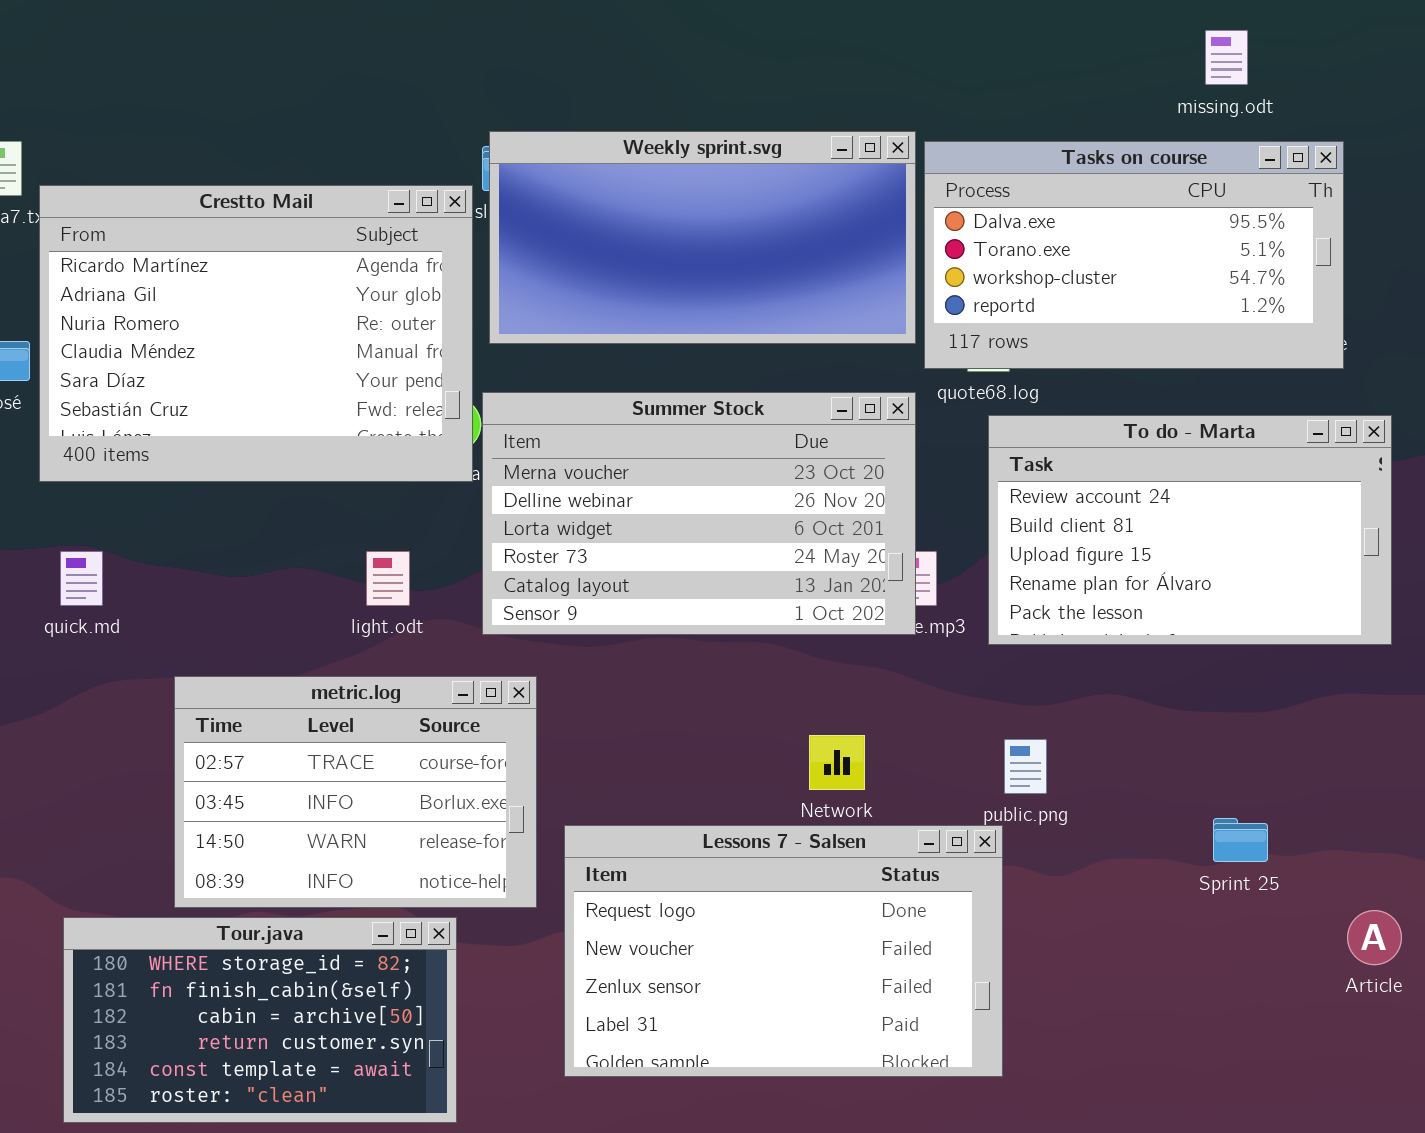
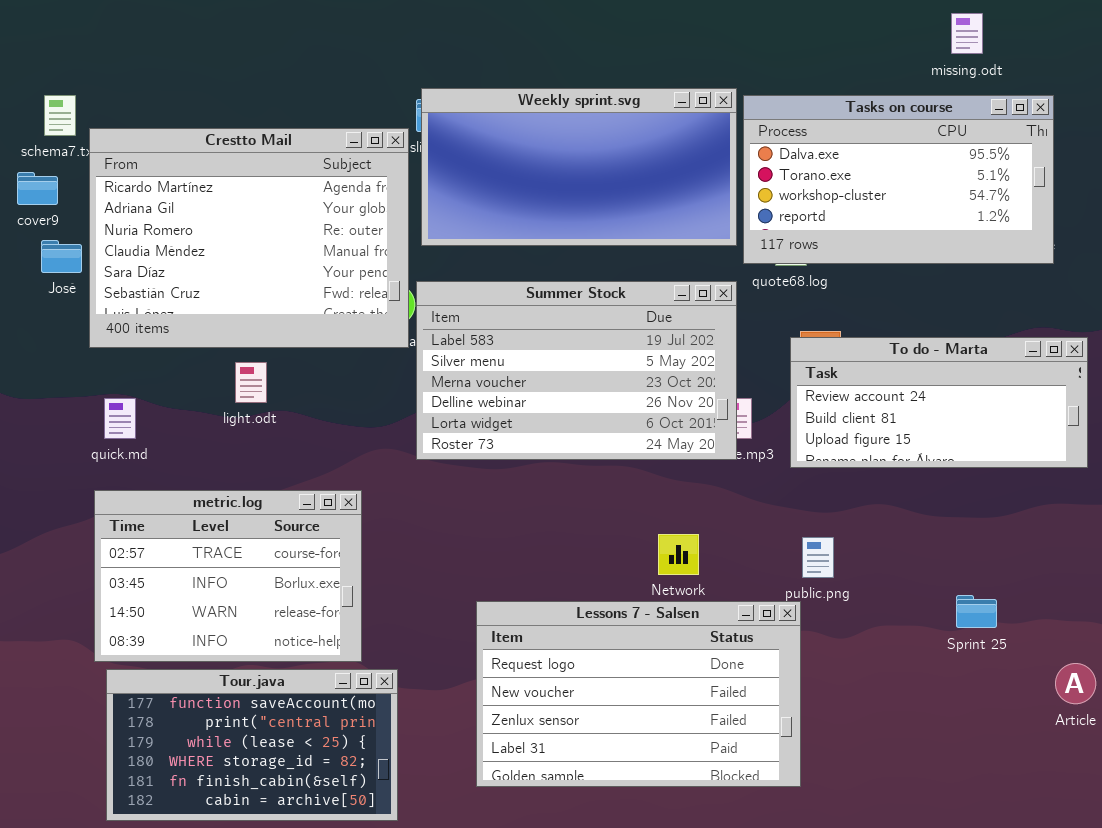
Summer Stock: [482,392,916,635] -> [416,281,737,460], scrolled up 2 rows
To do - Marta: [988,415,1392,645] -> [790,337,1088,468], resized
light.odt: [366,551,410,606] -> [235,362,267,403], moved
metric.log: [174,676,537,908] -> [94,490,362,662], moved
Tour.java: [63,917,457,1123] -> [106,669,398,821], scrolled up 3 rows

